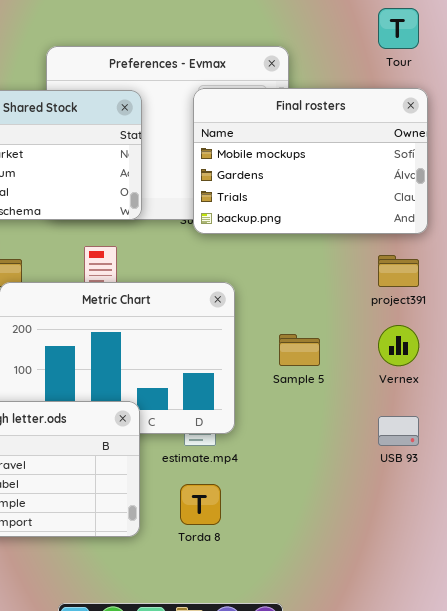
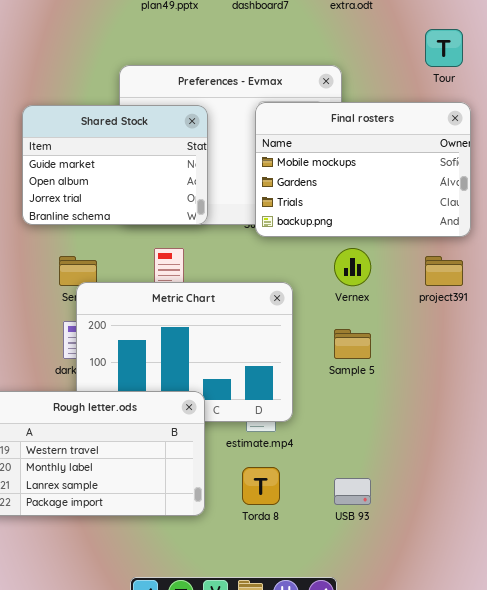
Vernex: [378,325,419,366] -> [334,248,371,286], moved
USB 93: [378,416,419,446] -> [334,478,371,505], moved

